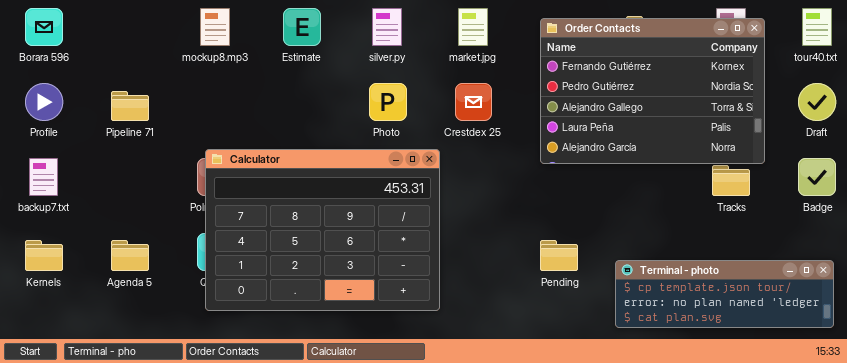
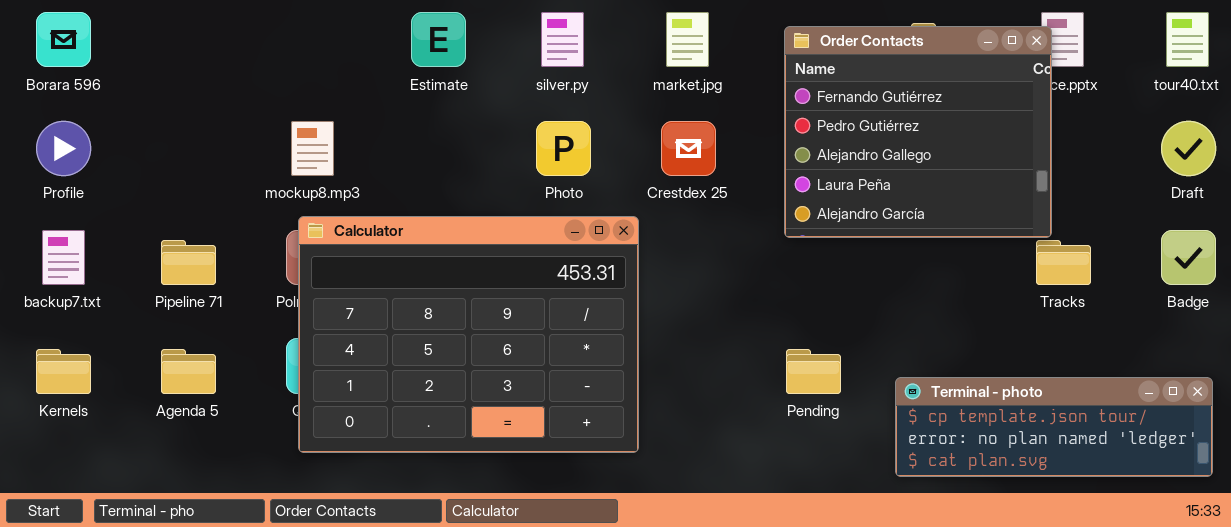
mockup8.mp3: [200,8,230,46] -> [291,121,334,176], moved
Order Contacts: [540,18,765,164] -> [784,26,1052,238], resized
Pipeline 71: [111,91,149,121] -> [161,240,216,285], moved

